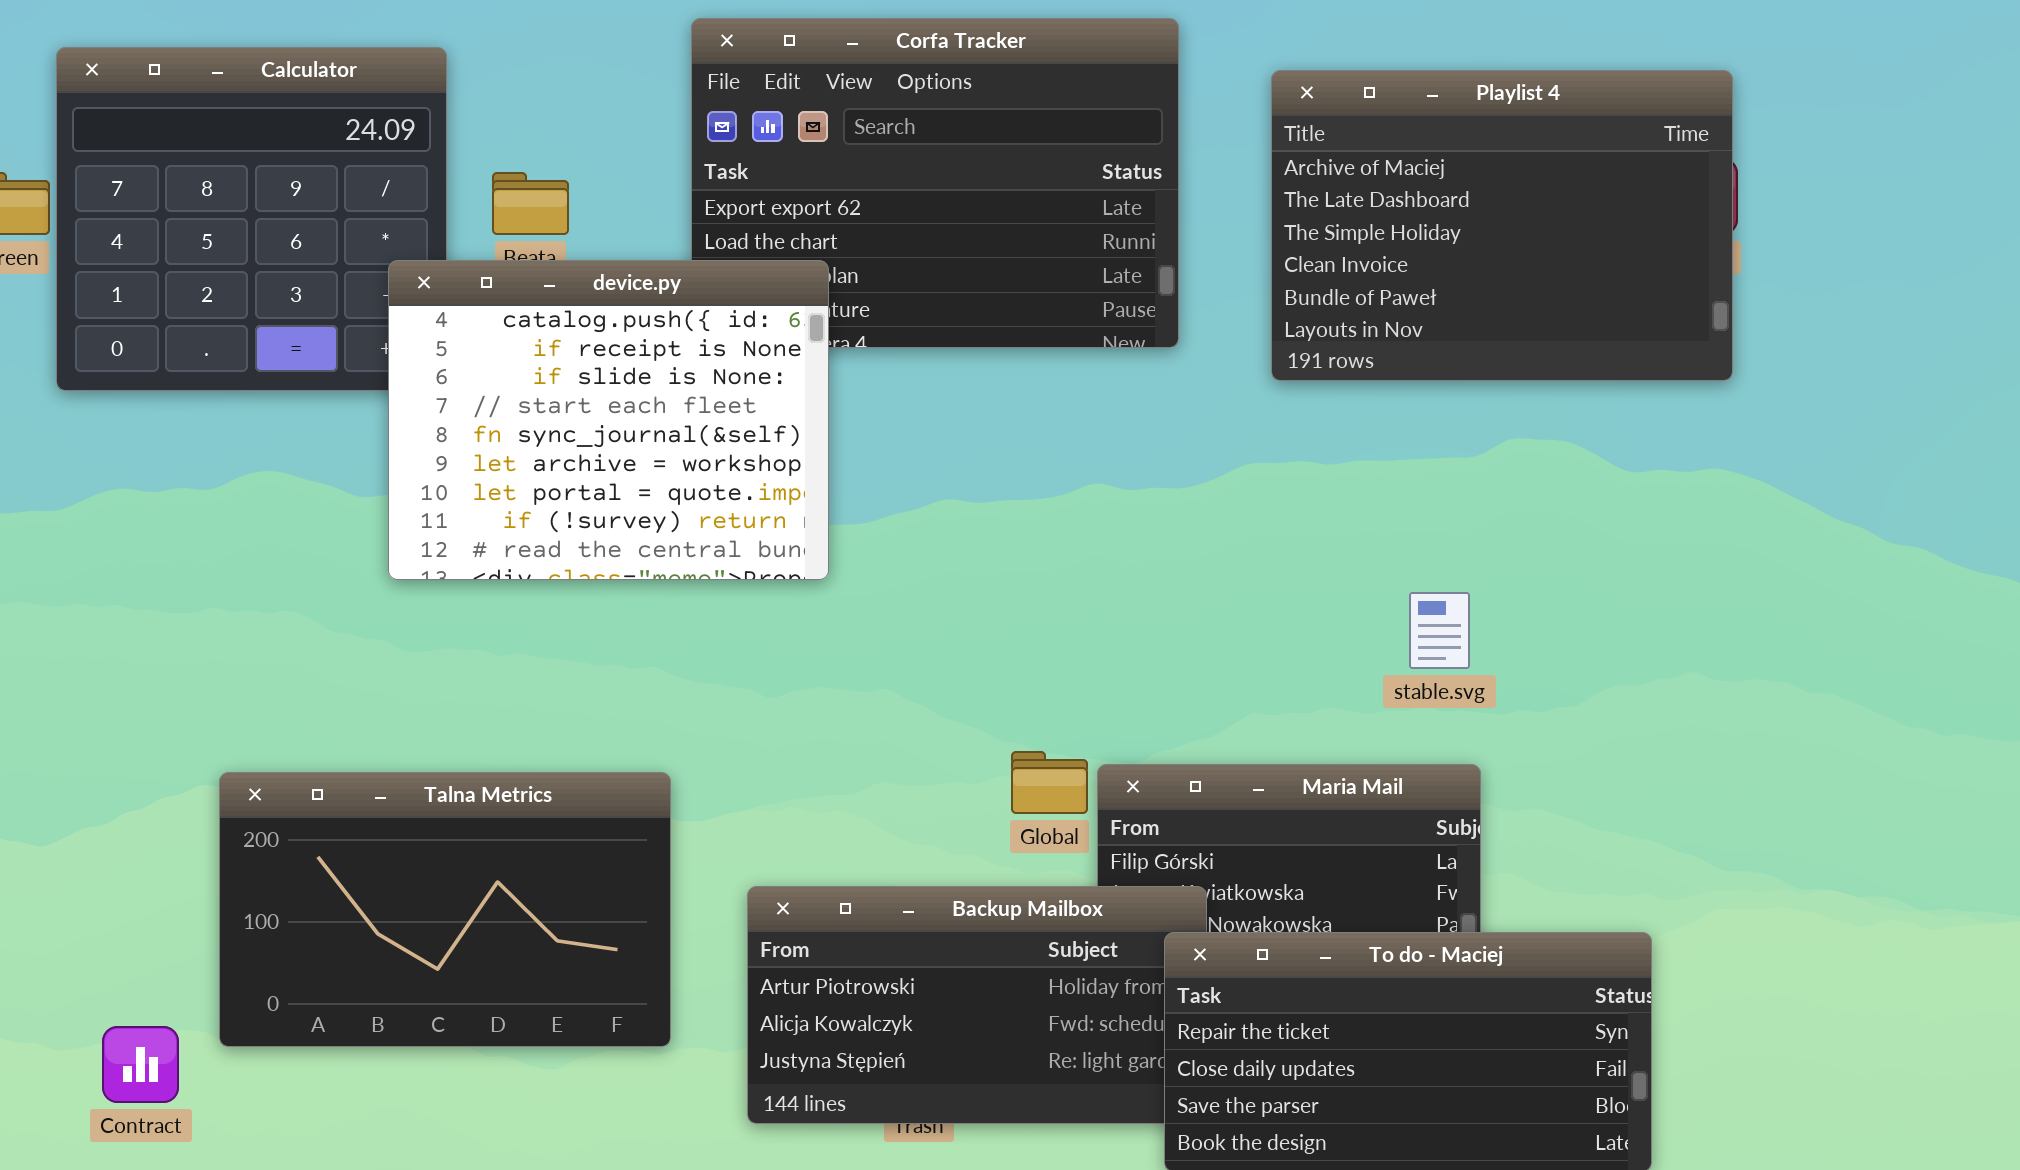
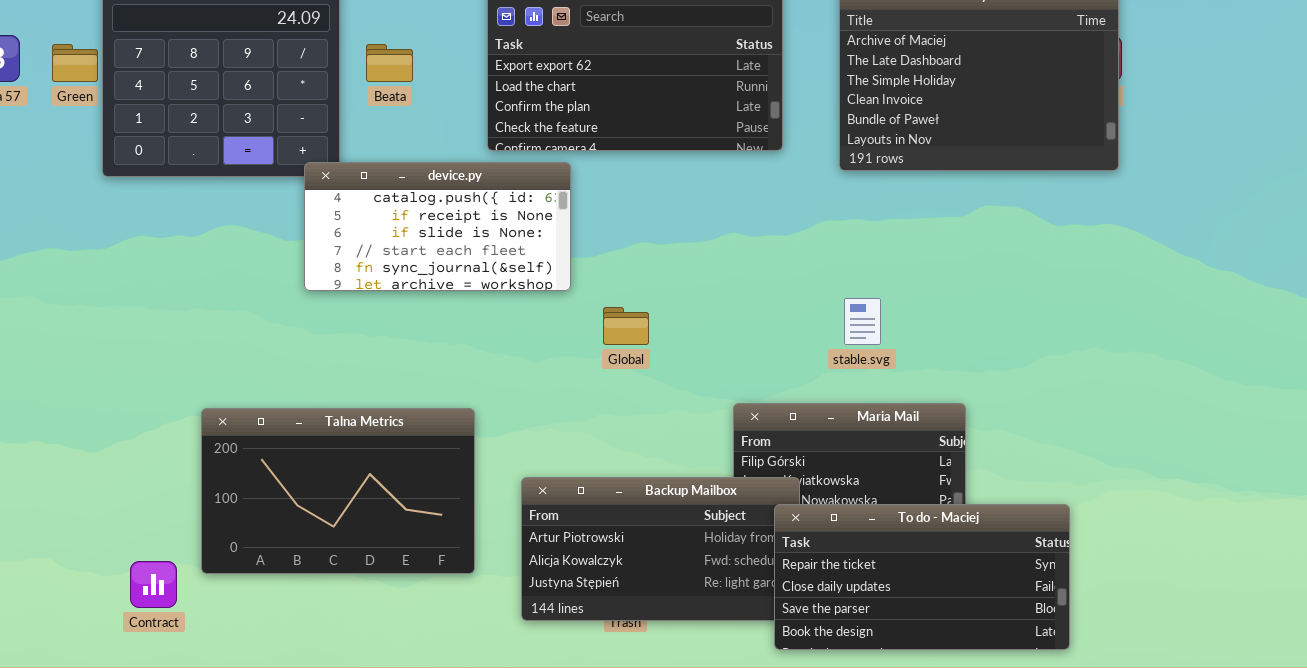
device.py: [388,260,829,580] -> [304,162,571,291], resized
stable.svg: [1409,592,1470,669] -> [844,298,881,345], moved
Global: [1011,751,1088,814] -> [603,307,649,345], moved

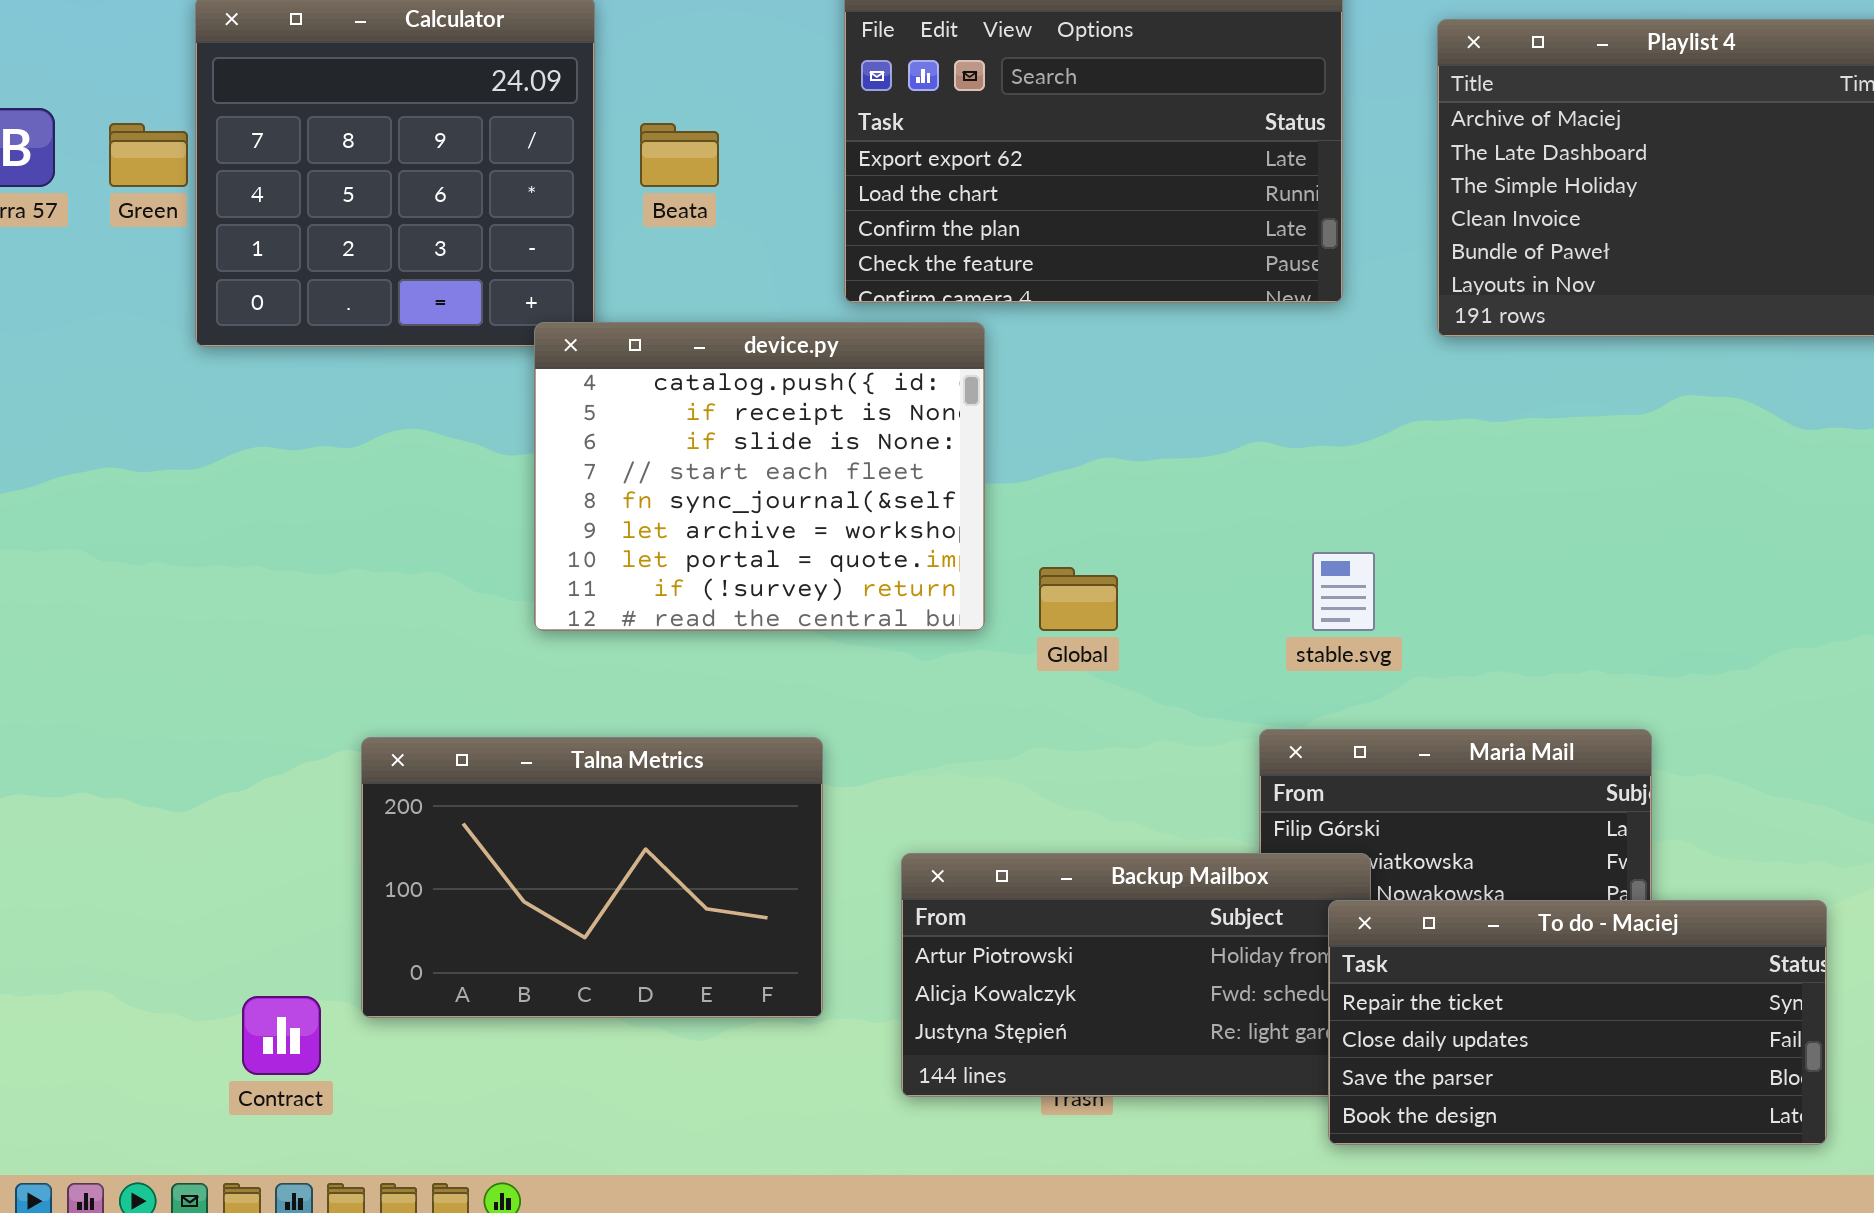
device.py: [304,162,571,291] -> [534,322,985,631], resized
stable.svg: [844,298,881,345] -> [1312,552,1375,631], moved

